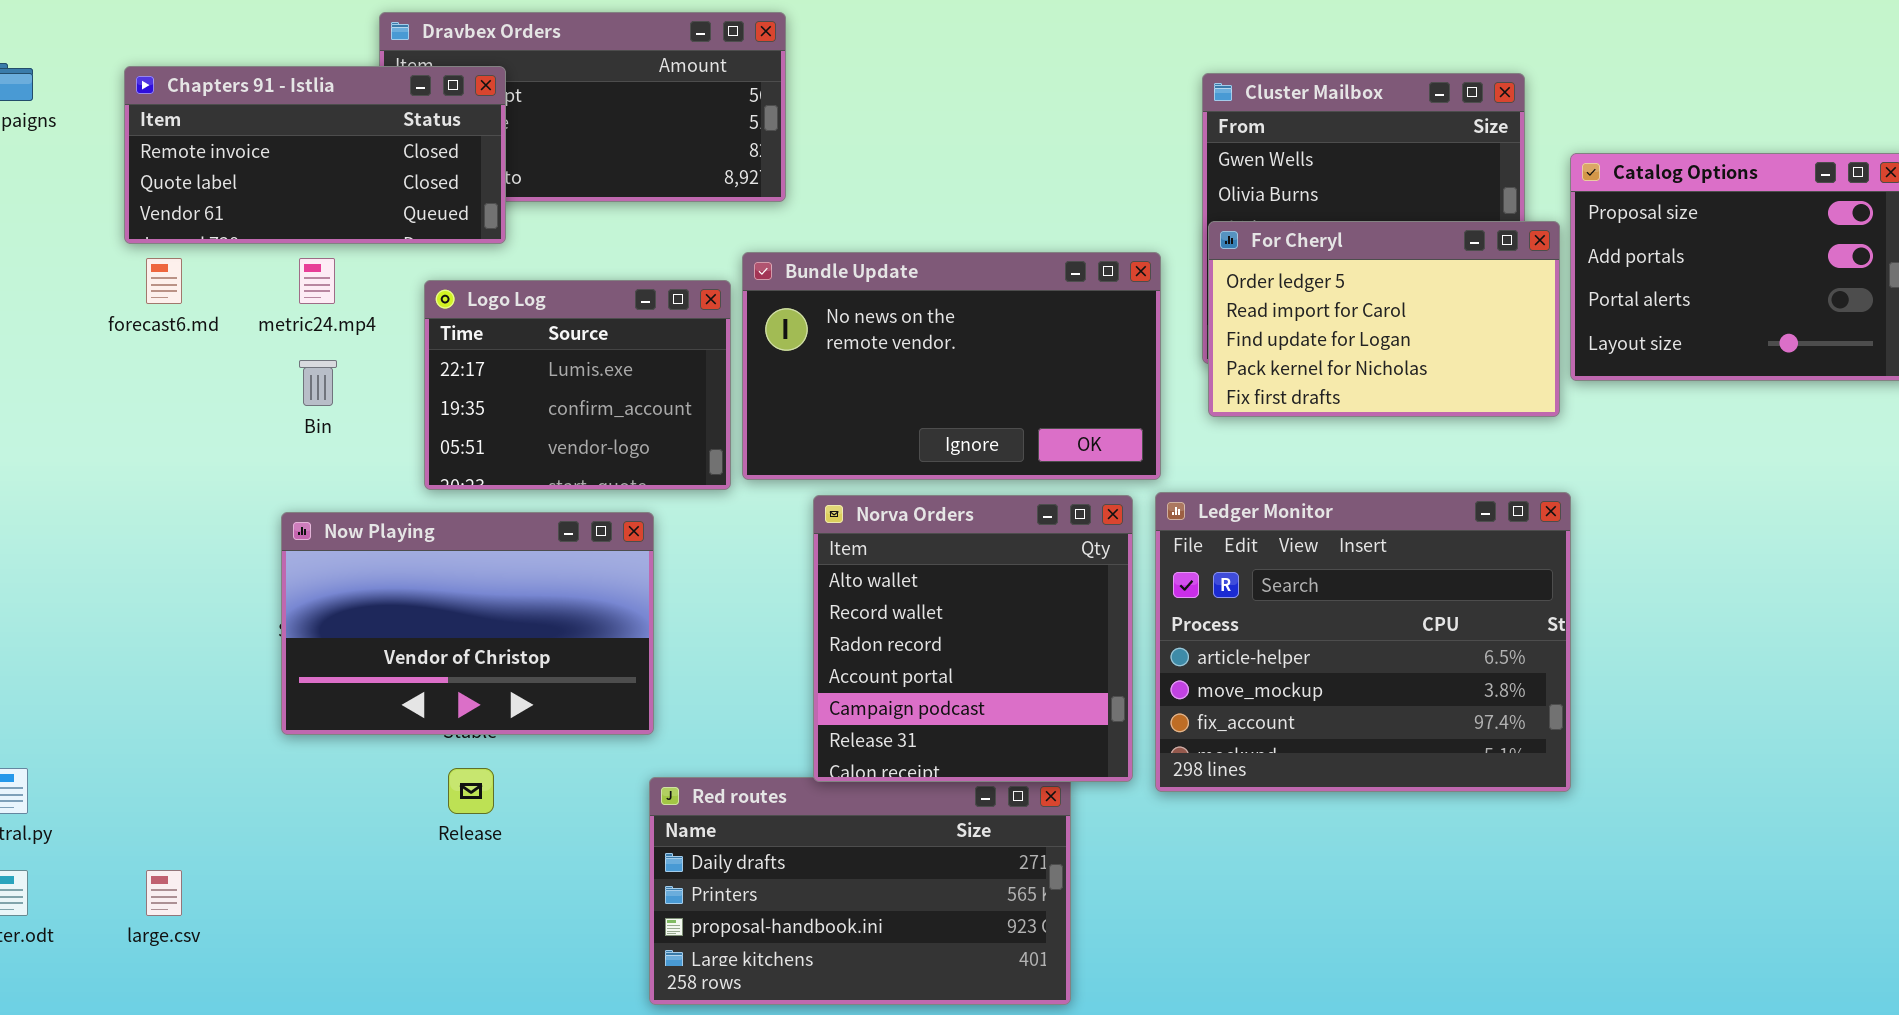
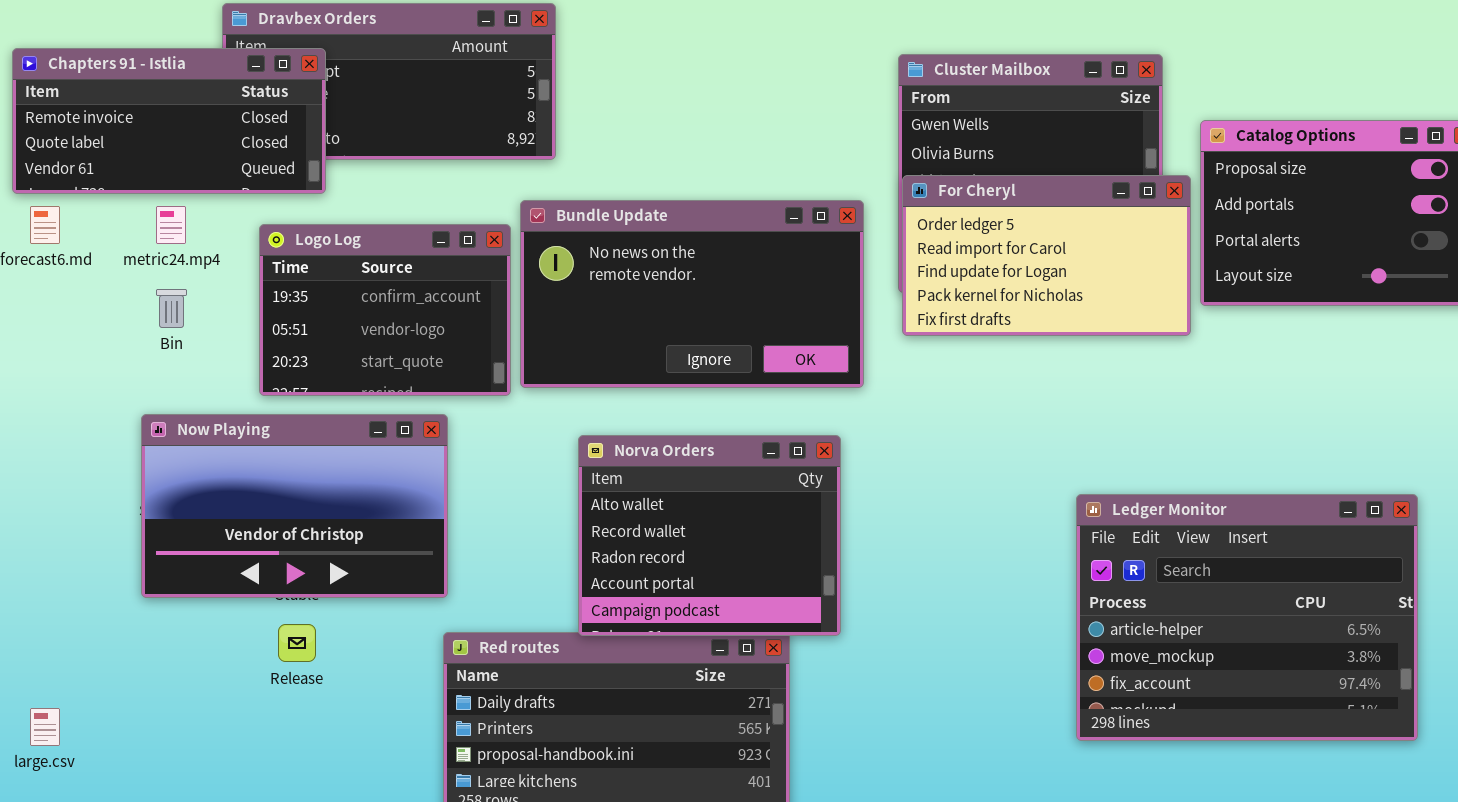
Logo Log: [424,280,731,490] -> [259,224,511,396], scrolled down 1 row
Ledger Monitor: [1155,492,1571,792] -> [1076,494,1418,741], moved
Norva Orders: [813,495,1133,782] -> [578,435,841,636], resized

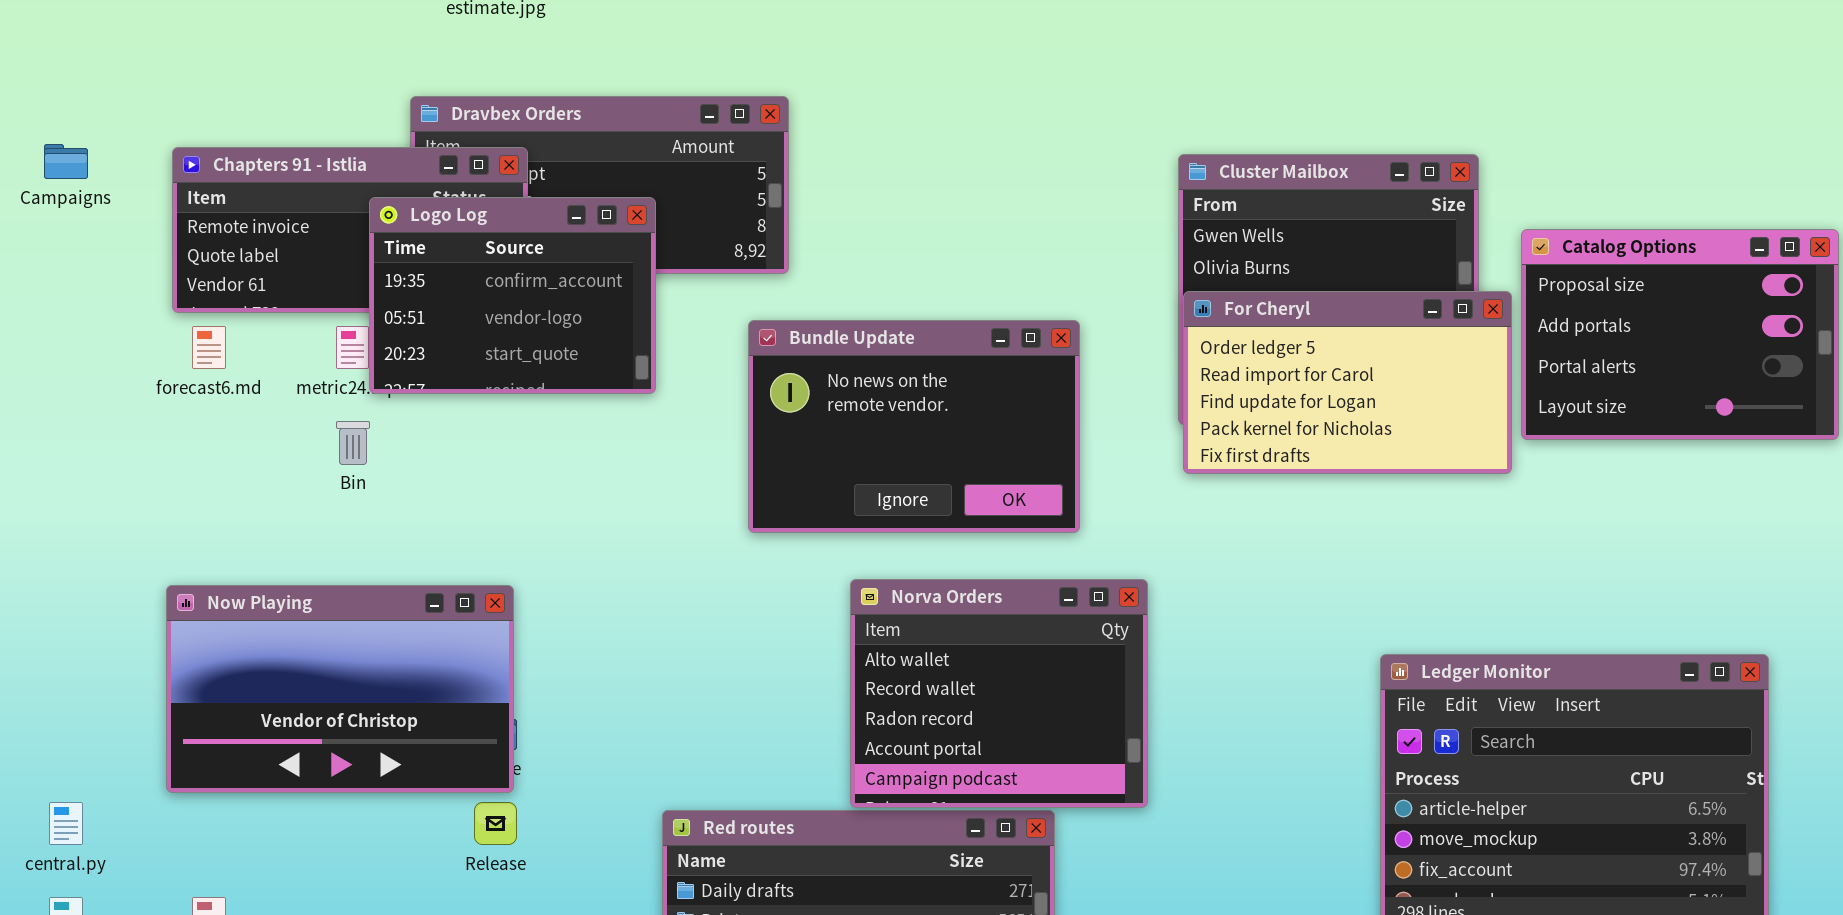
Bundle Update: [520,200,864,388] -> [748,320,1080,533], resized
Logo Log: [259,224,511,396] -> [369,197,656,394], moved
Now Playing: [141,414,448,598] -> [166,585,514,793], moved
Norva Orders: [578,435,841,636] -> [850,579,1148,808], moved

